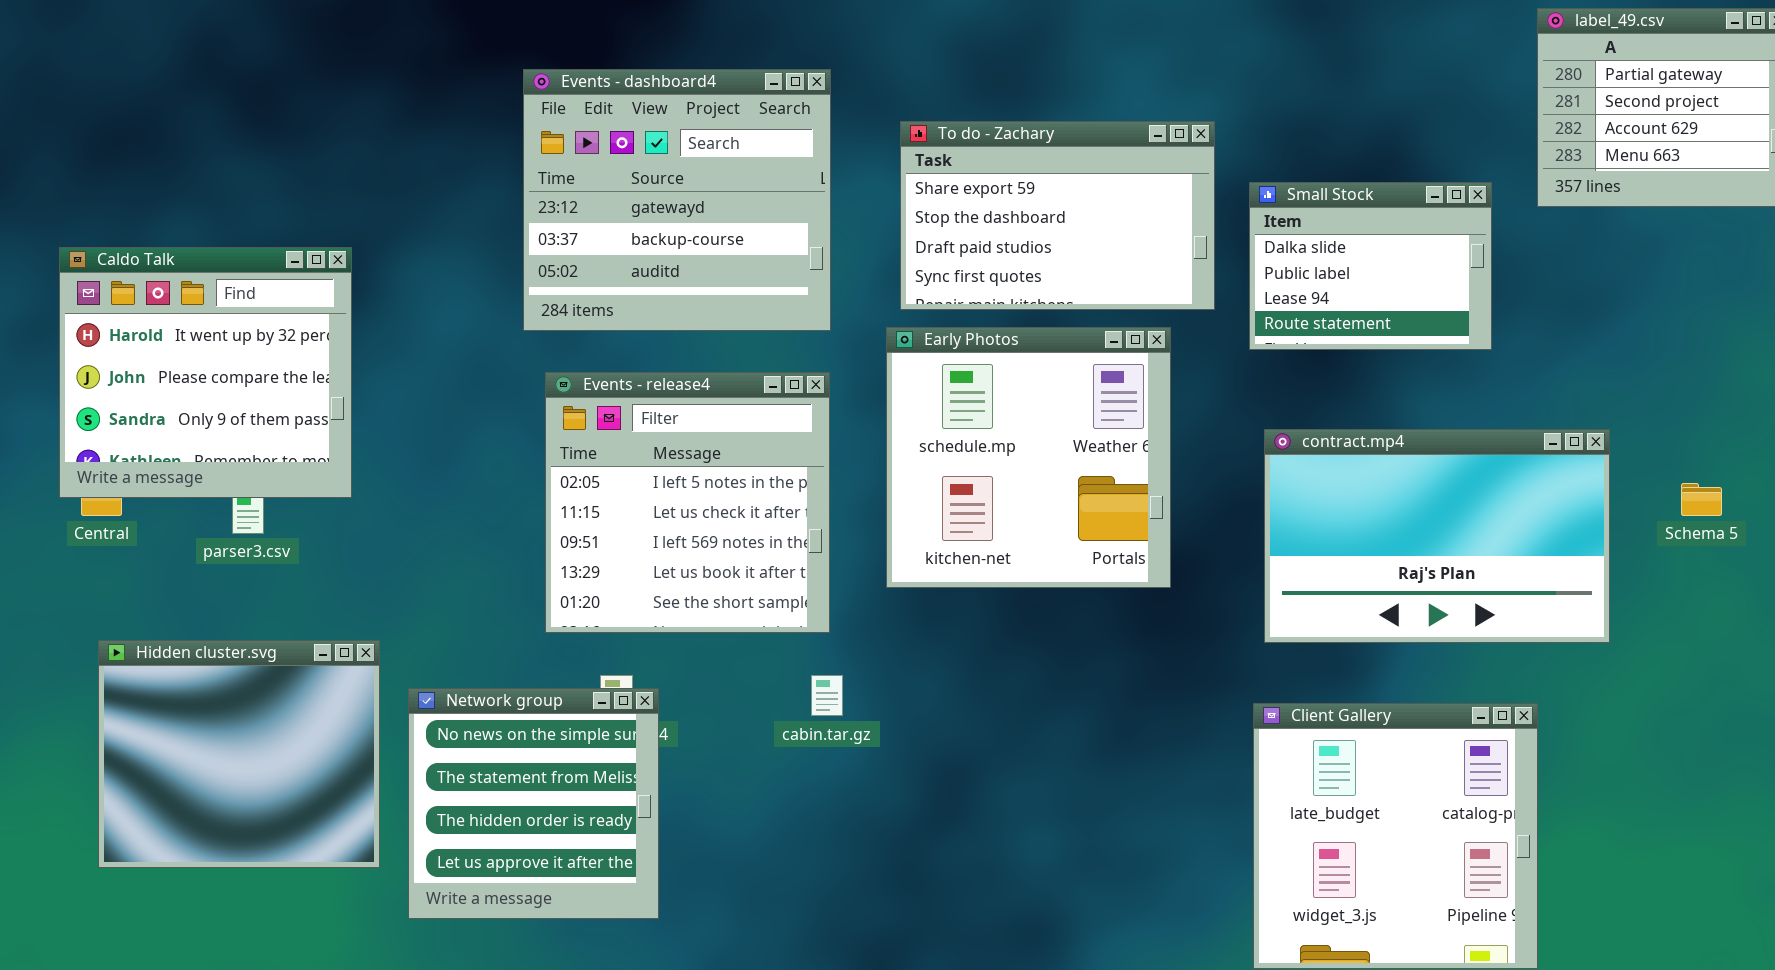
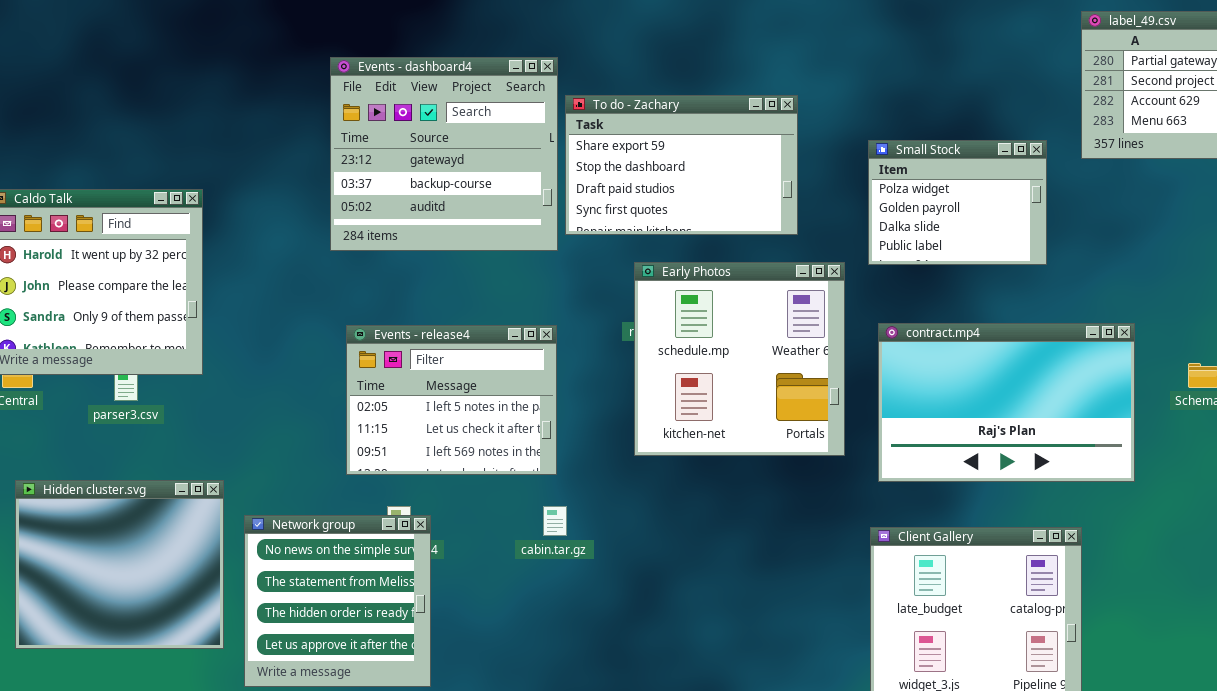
To do - Zachary: [900,121,1215,310] -> [565,95,798,235], moved
Small Stock: [1249,182,1492,350] -> [868,140,1047,265], scrolled up 2 rows
Early Photos: [886,327,1171,588] -> [634,262,845,456], moved
Events - release4: [545,372,830,633] -> [346,325,557,475], resized

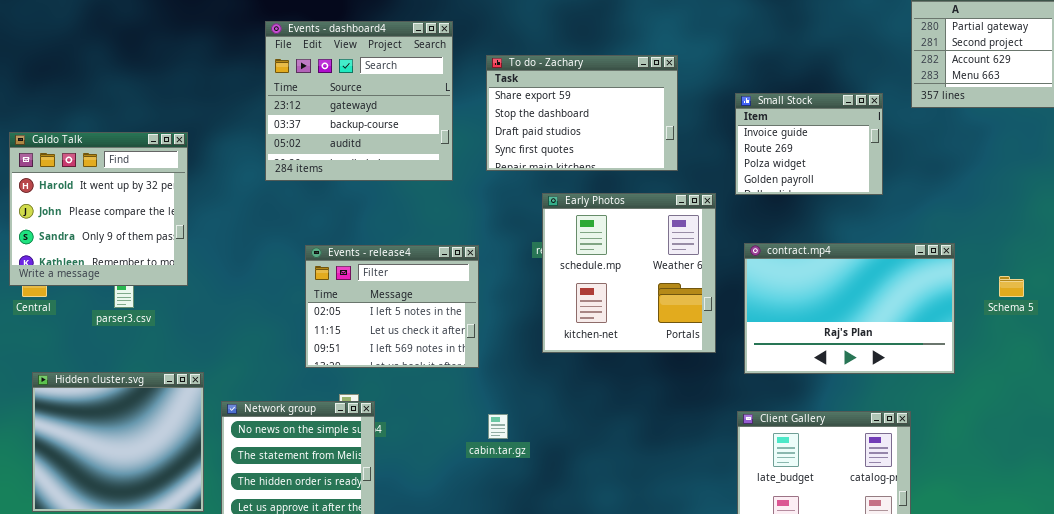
Events - dashboard4: [330,57,558,251] -> [265,21,453,181], moved
Small Stock: [868,140,1047,265] -> [735,93,883,195], scrolled up 2 rows
cabin.tar.gz: [543,506,567,536] -> [488,414,508,439], moved

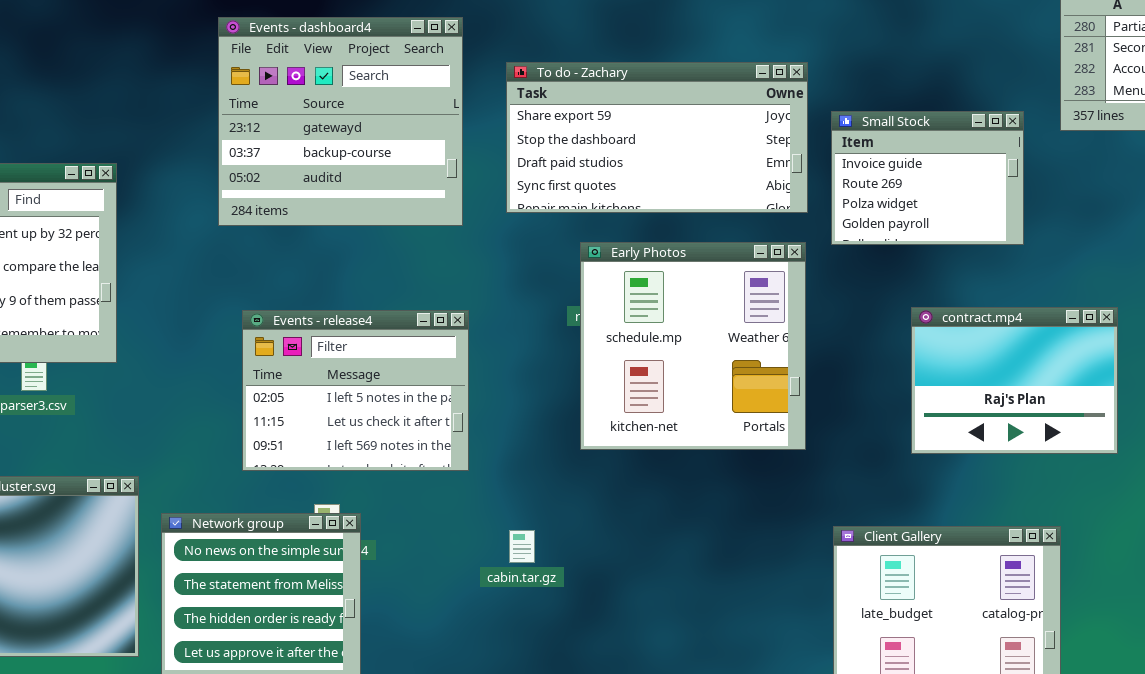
To do - Zachary: [486,55,678,171] -> [506,62,808,213], resized
contract.mp4: [744,243,955,374] -> [911,307,1118,454], resized
Events - release4: [305,245,479,368] -> [242,310,469,471], moved

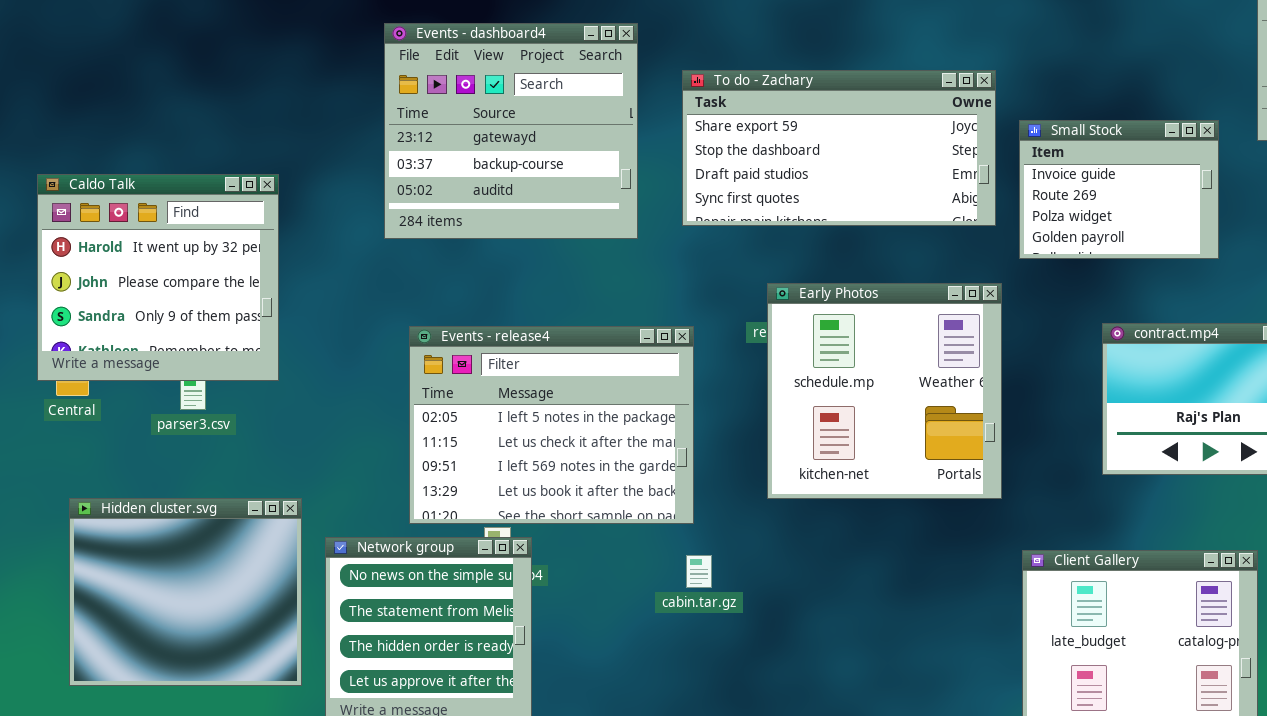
Early Photos: [580,242,806,450] -> [767,283,1002,499], moved
Events - release4: [242,310,469,471] -> [409,326,694,524], resized

